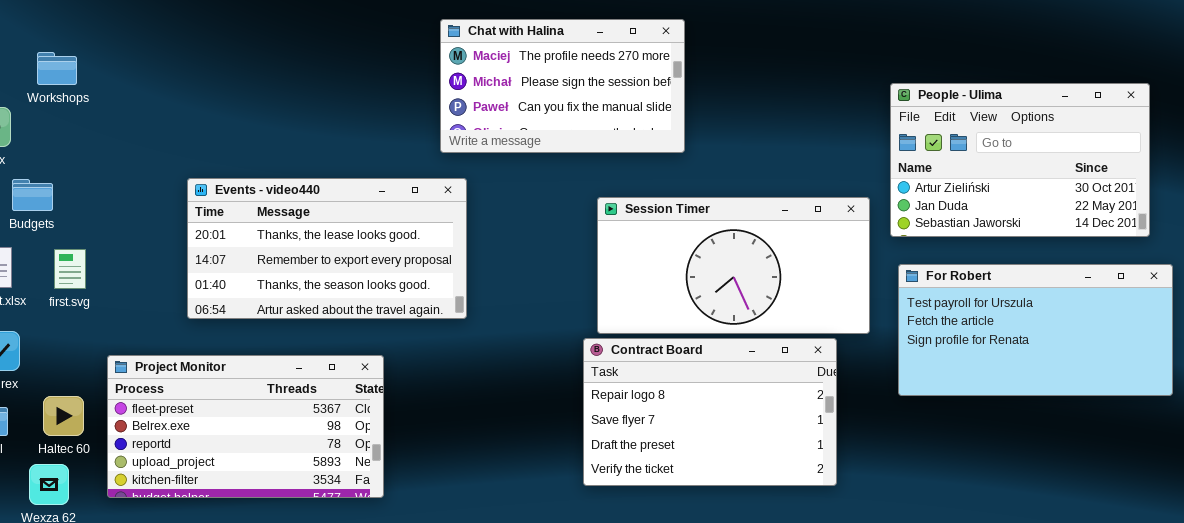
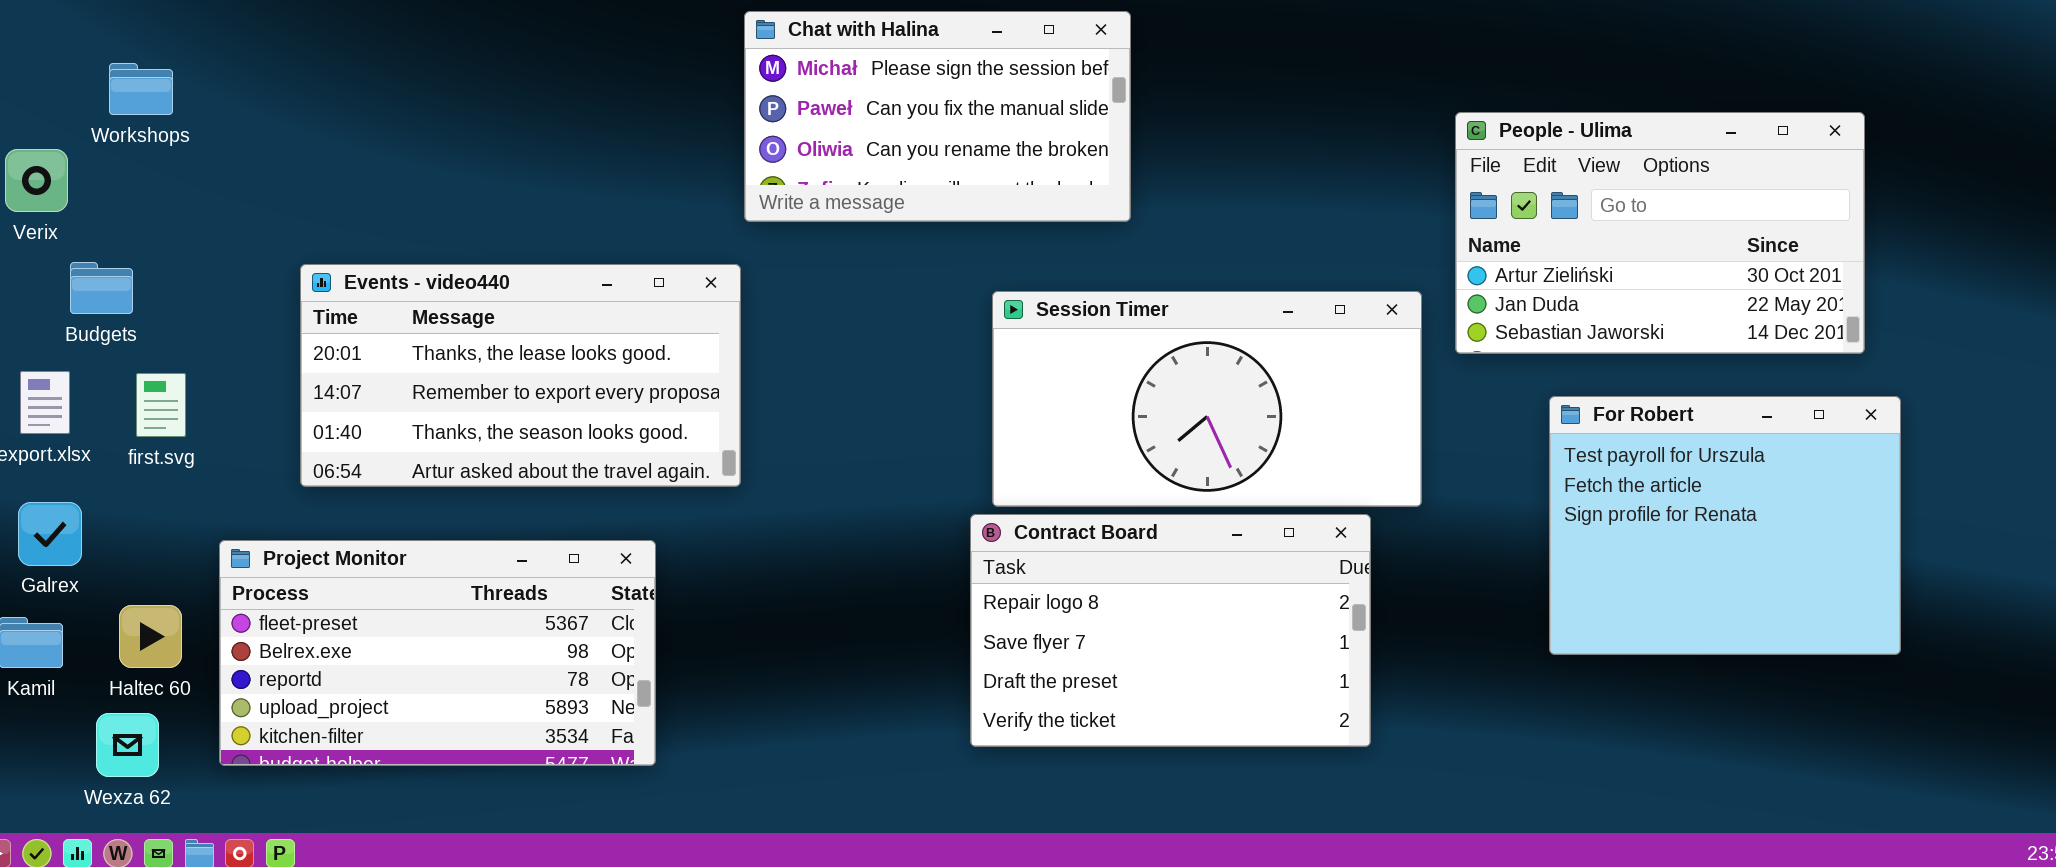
Chat with Halina: [440,19,685,153] -> [744,11,1131,222], scrolled down 1 row
Events - video440: [187,178,467,319] -> [300,264,741,487], moved
For Robert: [898,264,1173,396] -> [1549,396,1901,655], resized

